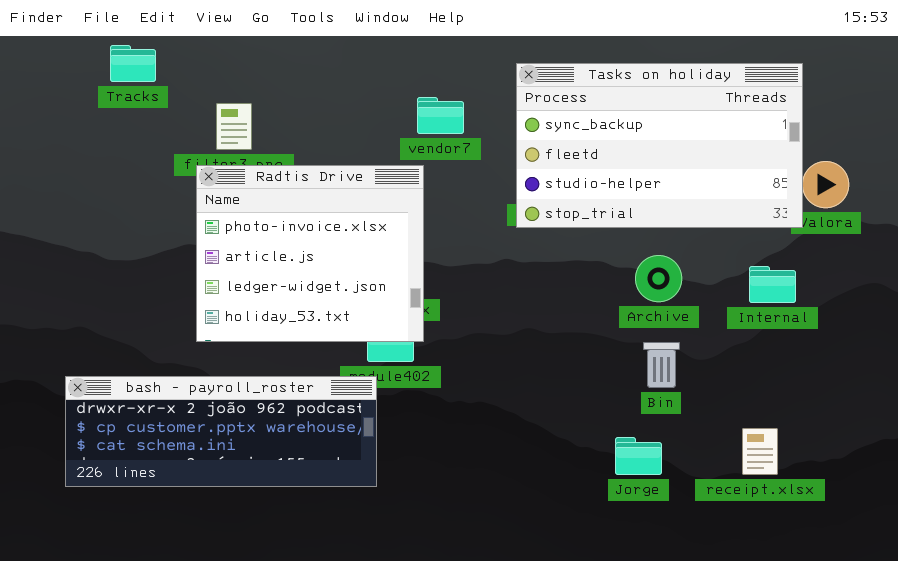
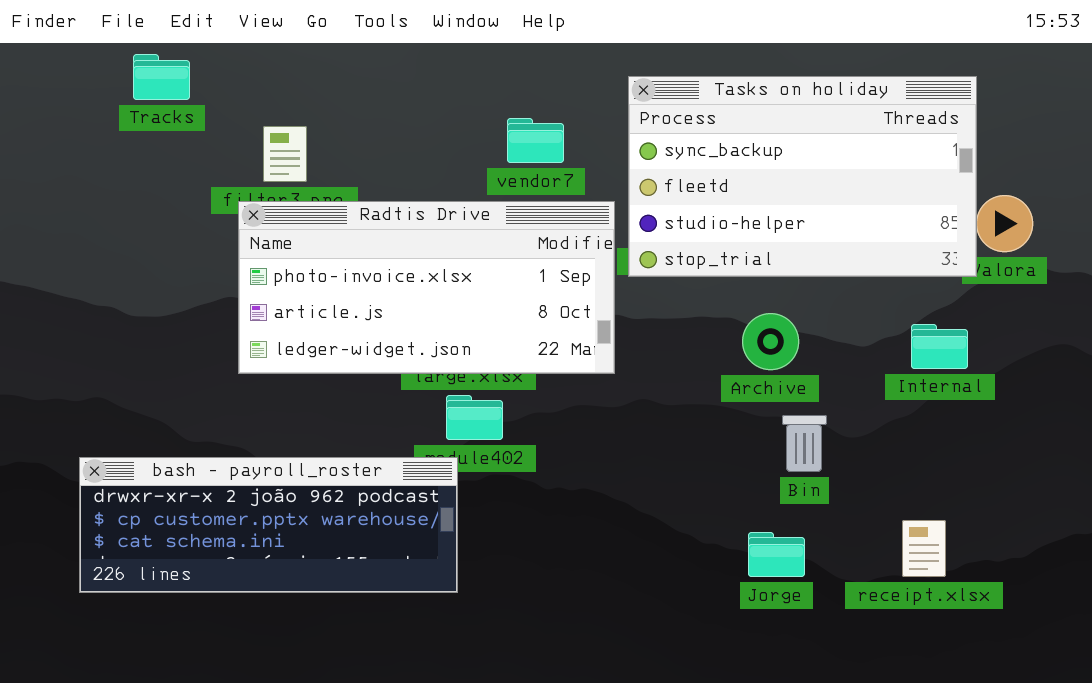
Radtis Drive: [196,165,424,342] -> [238,201,615,374], resized
Archive: [635,255,682,302] -> [742,313,799,370], moved

